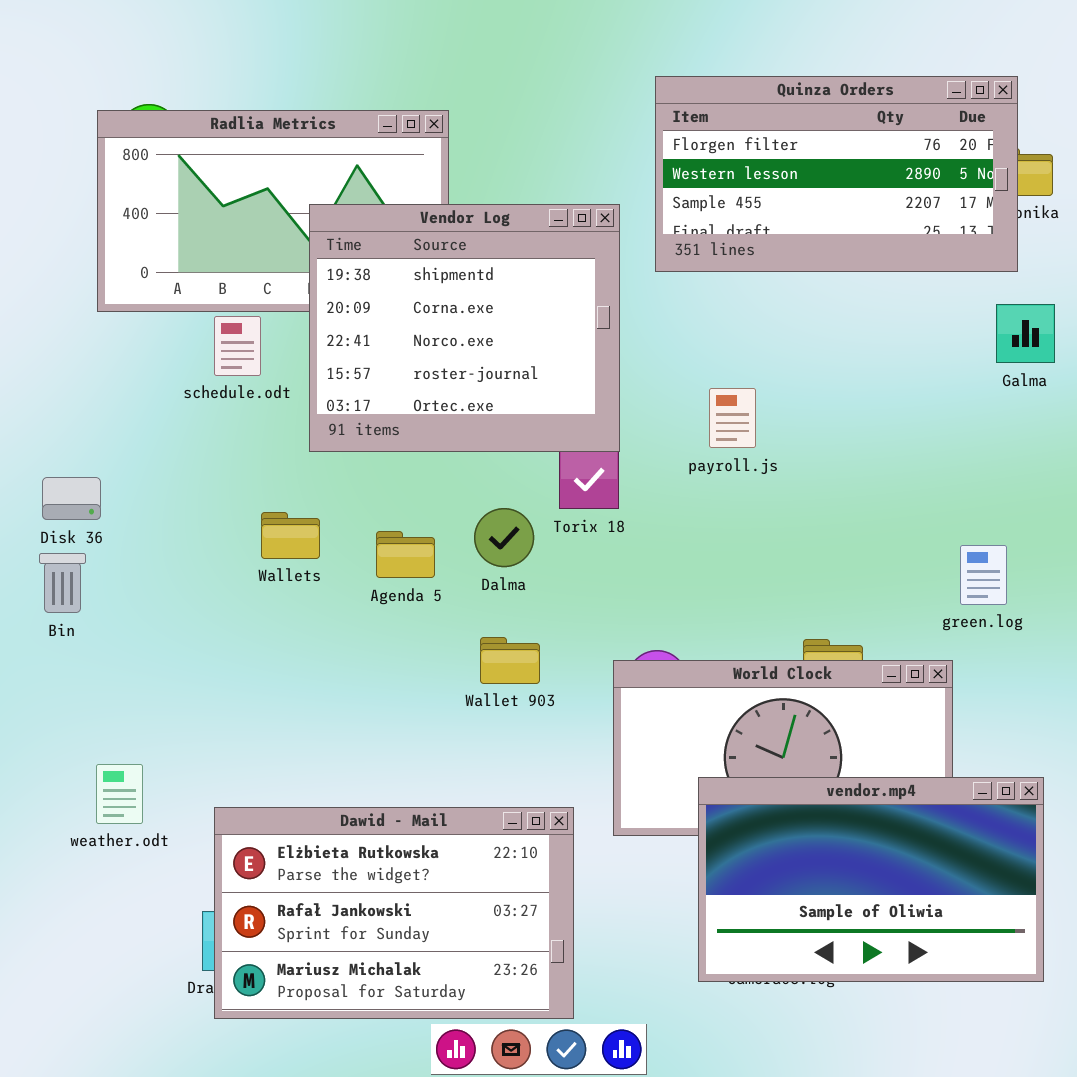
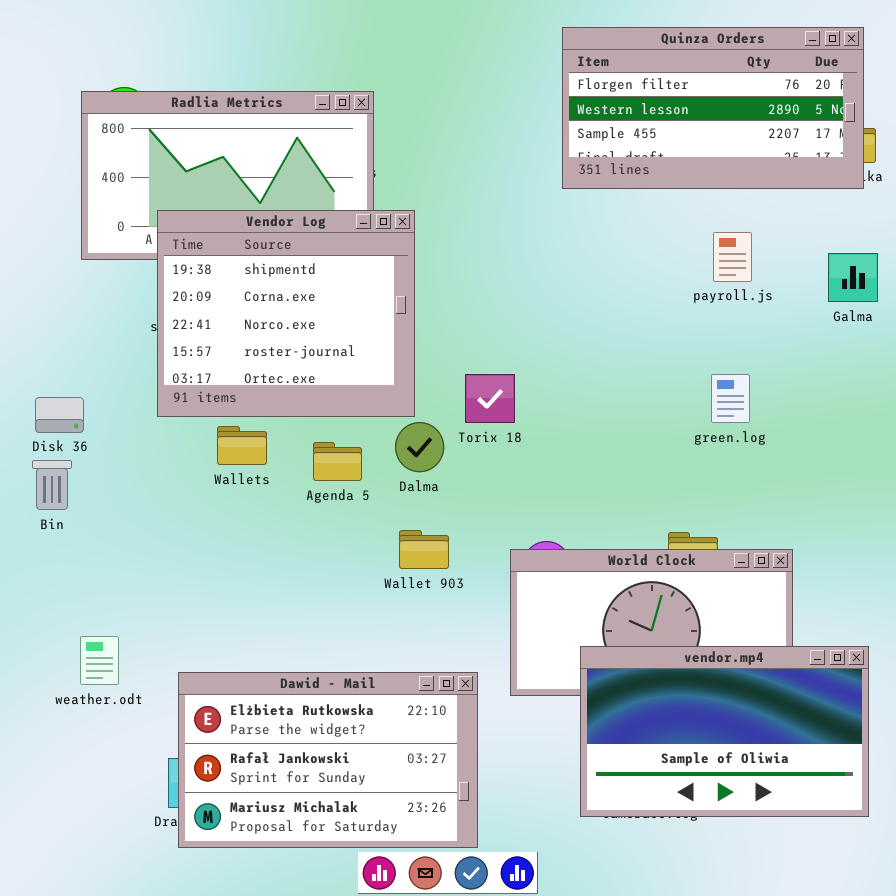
Quinza Orders: [655,76,1018,272] -> [562,27,864,189], moved
Vendor Log: [309,204,620,452] -> [157,210,415,417], moved
payroll.js: [709,388,756,448] -> [713,232,752,282], moved
green.log: [960,545,1007,605] -> [711,374,750,423], moved

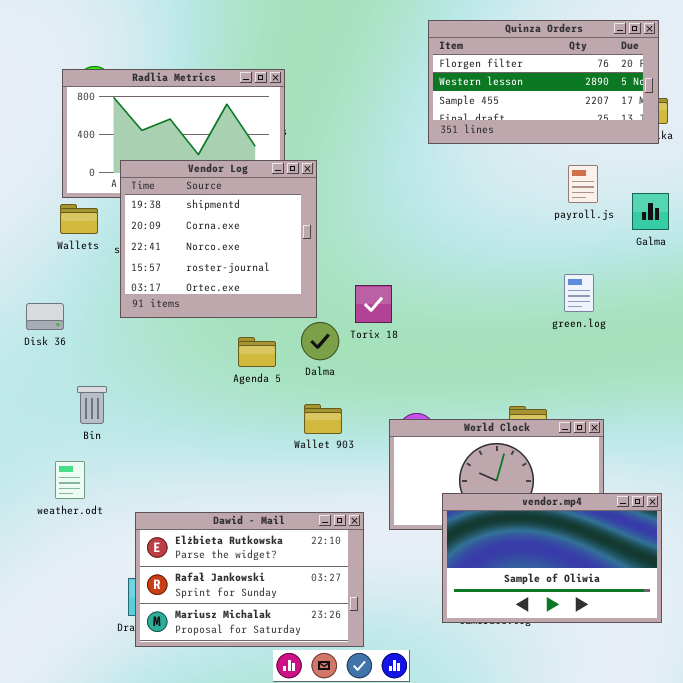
payroll.js: [713,232,752,282] -> [568,165,598,203], moved
green.log: [711,374,750,423] -> [564,274,594,312], moved
Wallets: [217,426,267,465] -> [60,204,98,234], moved
Bin: [32,460,72,510] -> [77,386,107,424], moved
weather.odt: [80,636,119,685] -> [55,461,85,499], moved

